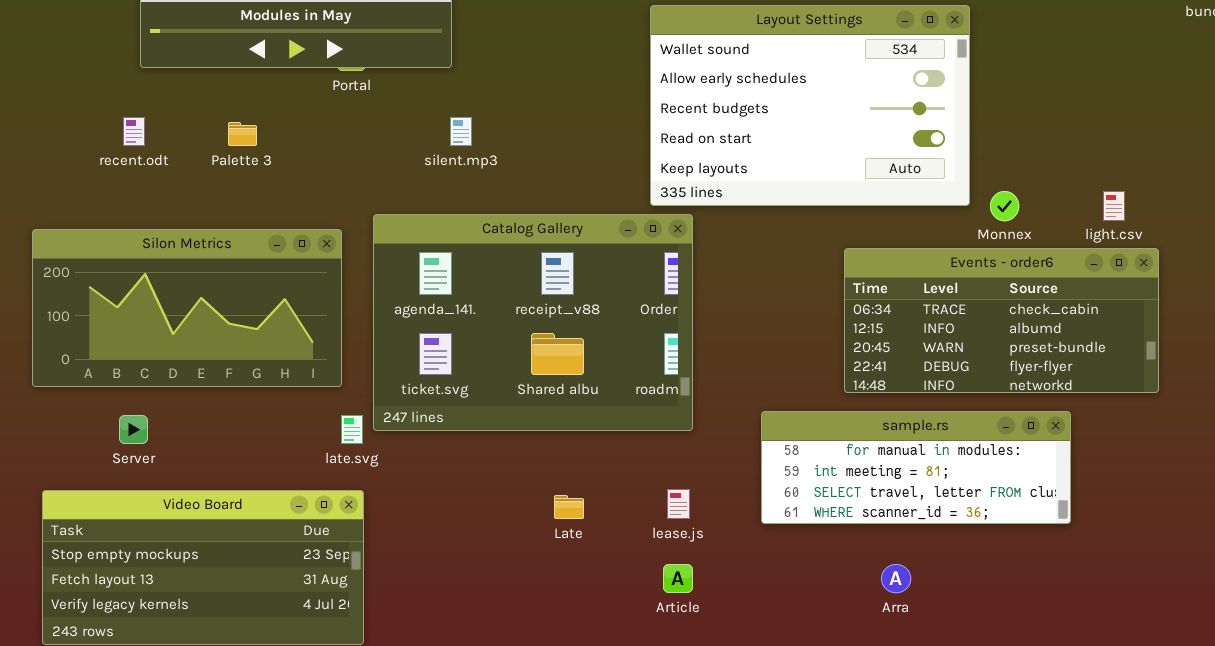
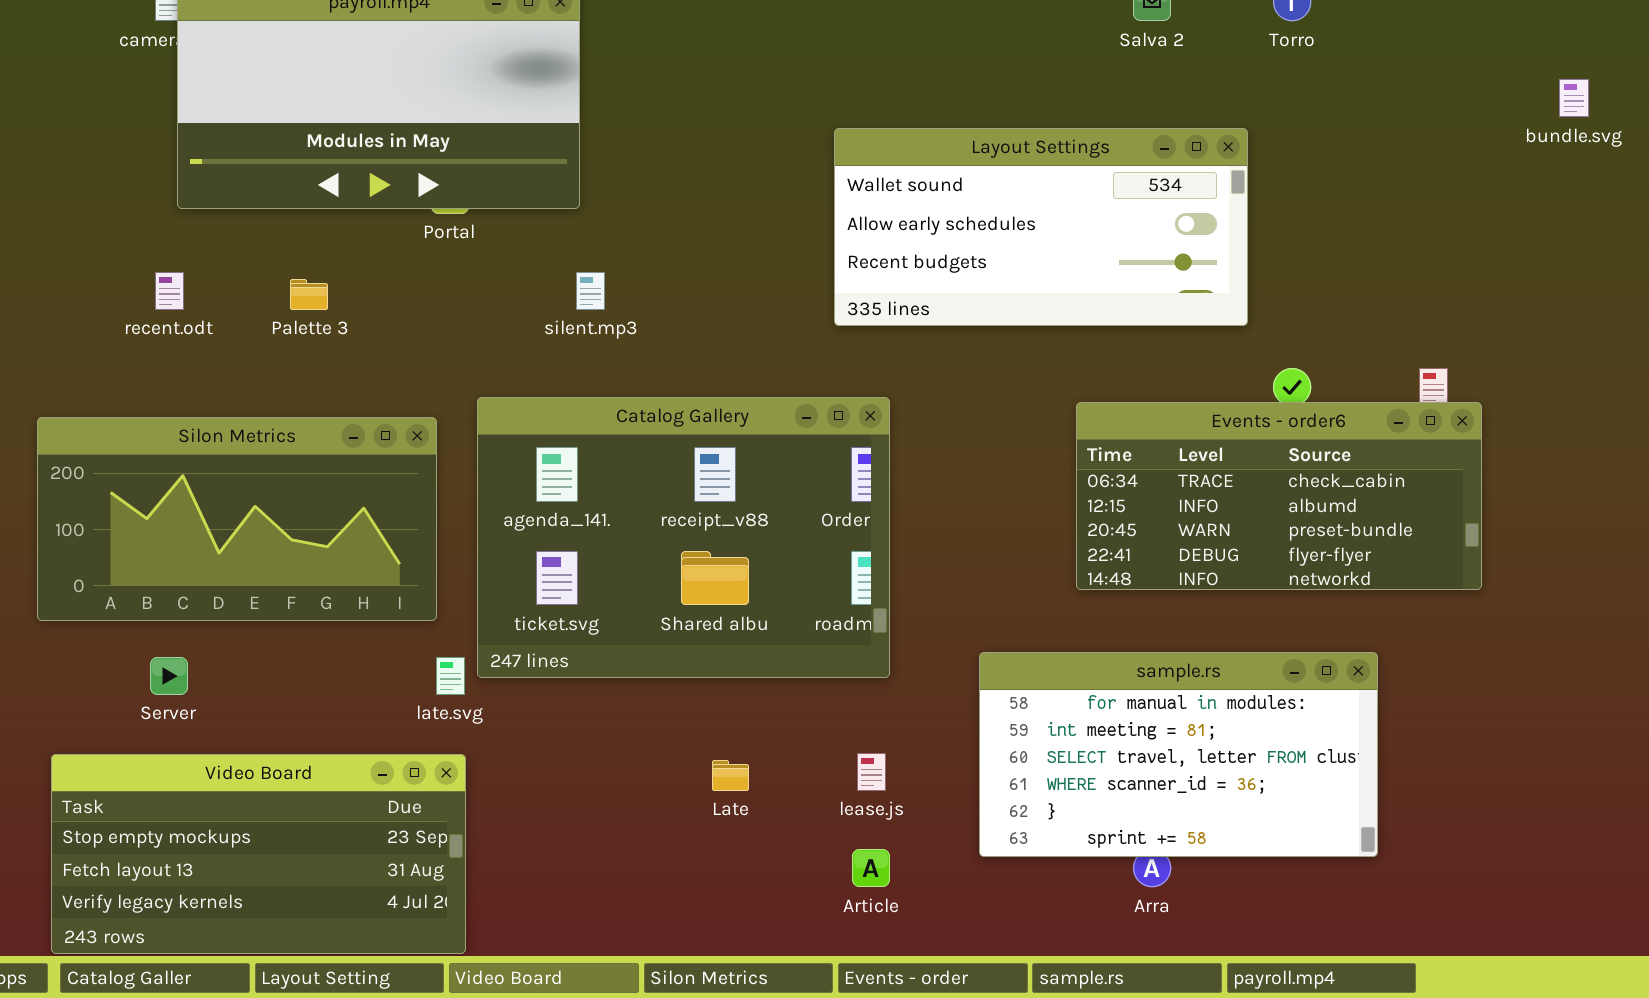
Layout Settings: [650,5,970,206] -> [834,128,1248,326], resized
Events - order6: [844,248,1159,393] -> [1076,402,1482,590], moved
sample.rs: [761,411,1071,524] -> [979,652,1378,857], resized

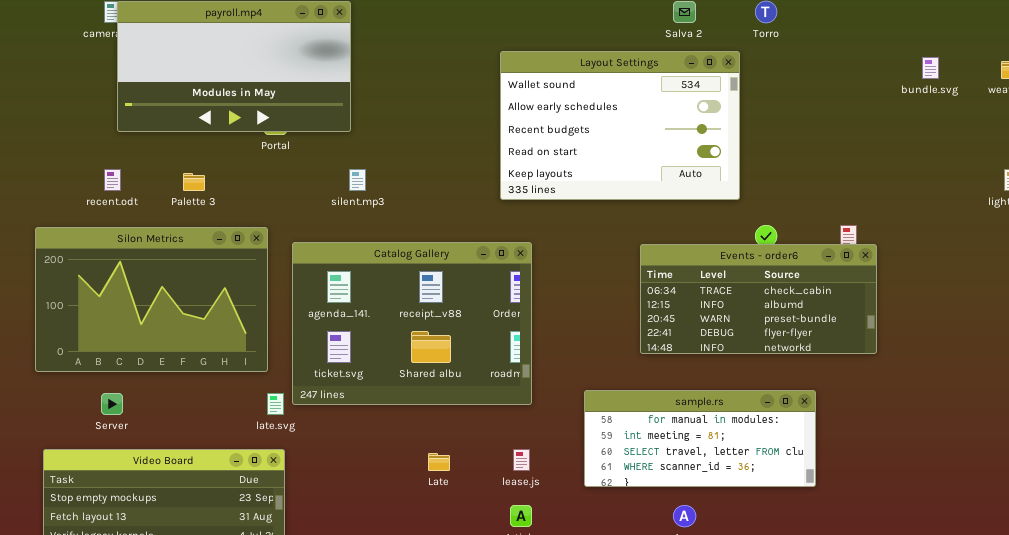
Layout Settings: [834,128,1248,326] -> [500,51,740,200], resized
Silon Metrics: [37,417,437,621] -> [35,227,268,372], resized
sample.rs: [979,652,1378,857] -> [584,390,816,487], resized

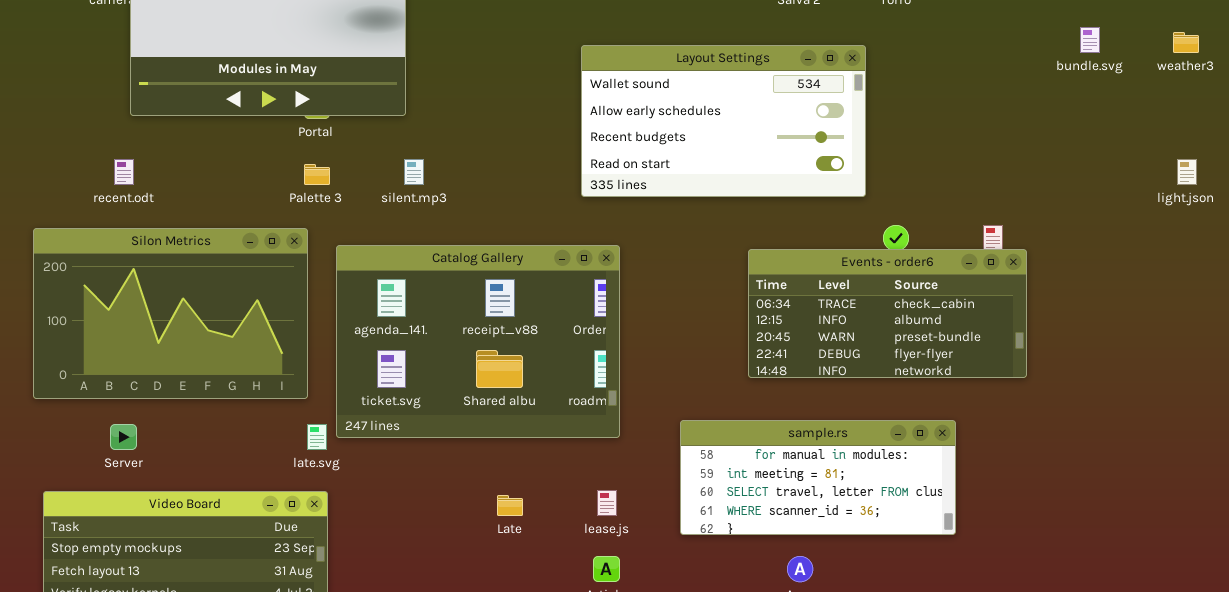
Layout Settings: [500,51,740,200] -> [581,45,866,197], resized
Palette 3: [183,173,205,191] -> [304,164,330,185], moved

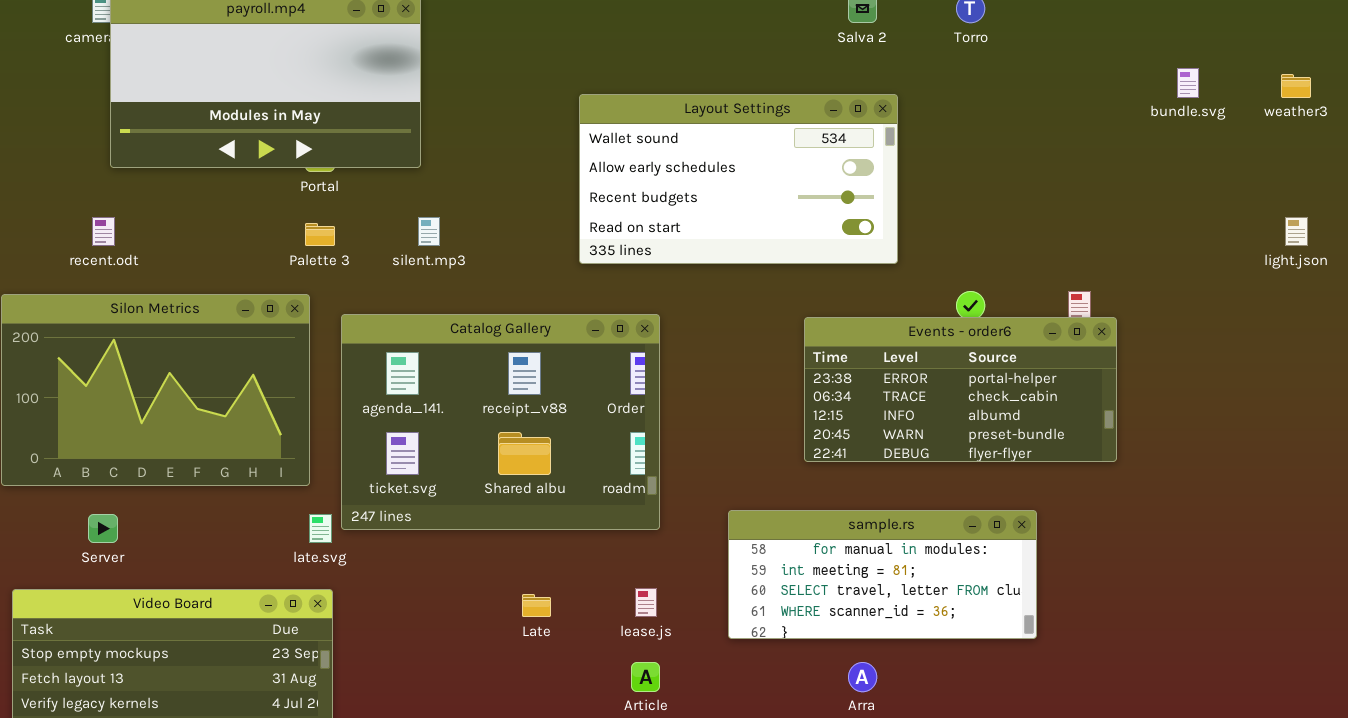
Layout Settings: [581,45,866,197] -> [579,94,898,264], moved
Events - order6: [748,249,1027,378] -> [804,317,1117,462], scrolled up 1 row

